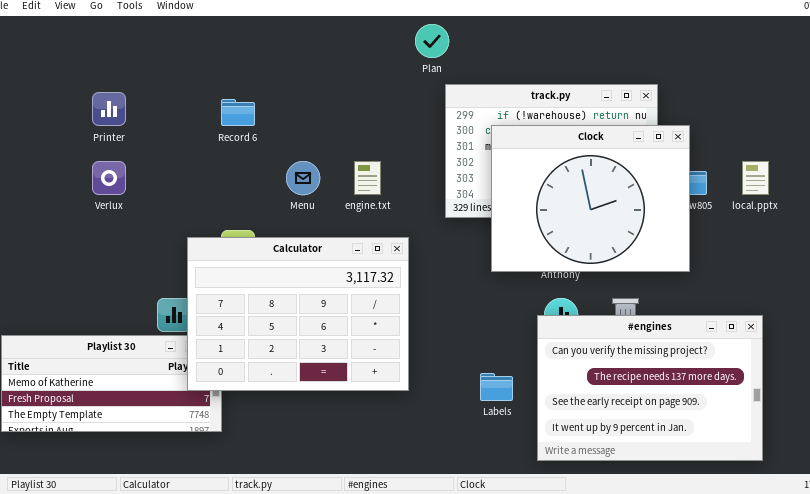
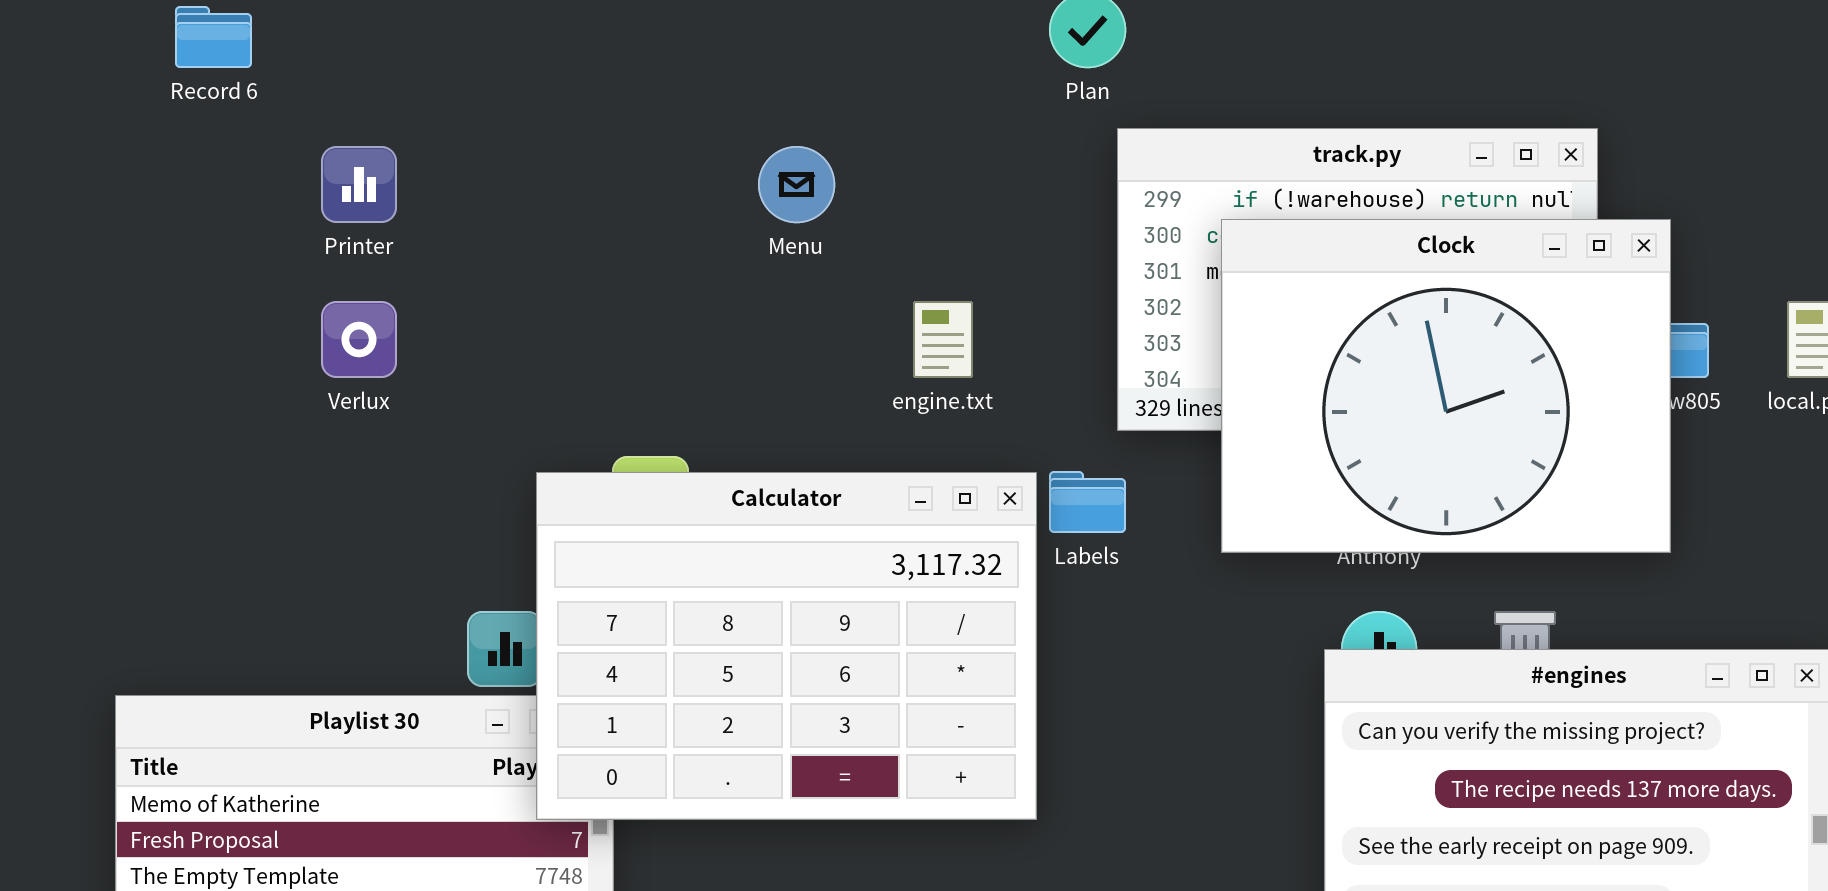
Record 6: [221,99,255,126] -> [175,6,252,68], moved
Menu: [286,161,320,195] -> [758,146,835,223], moved
Labels: [480,373,513,401] -> [1049,471,1126,533], moved

